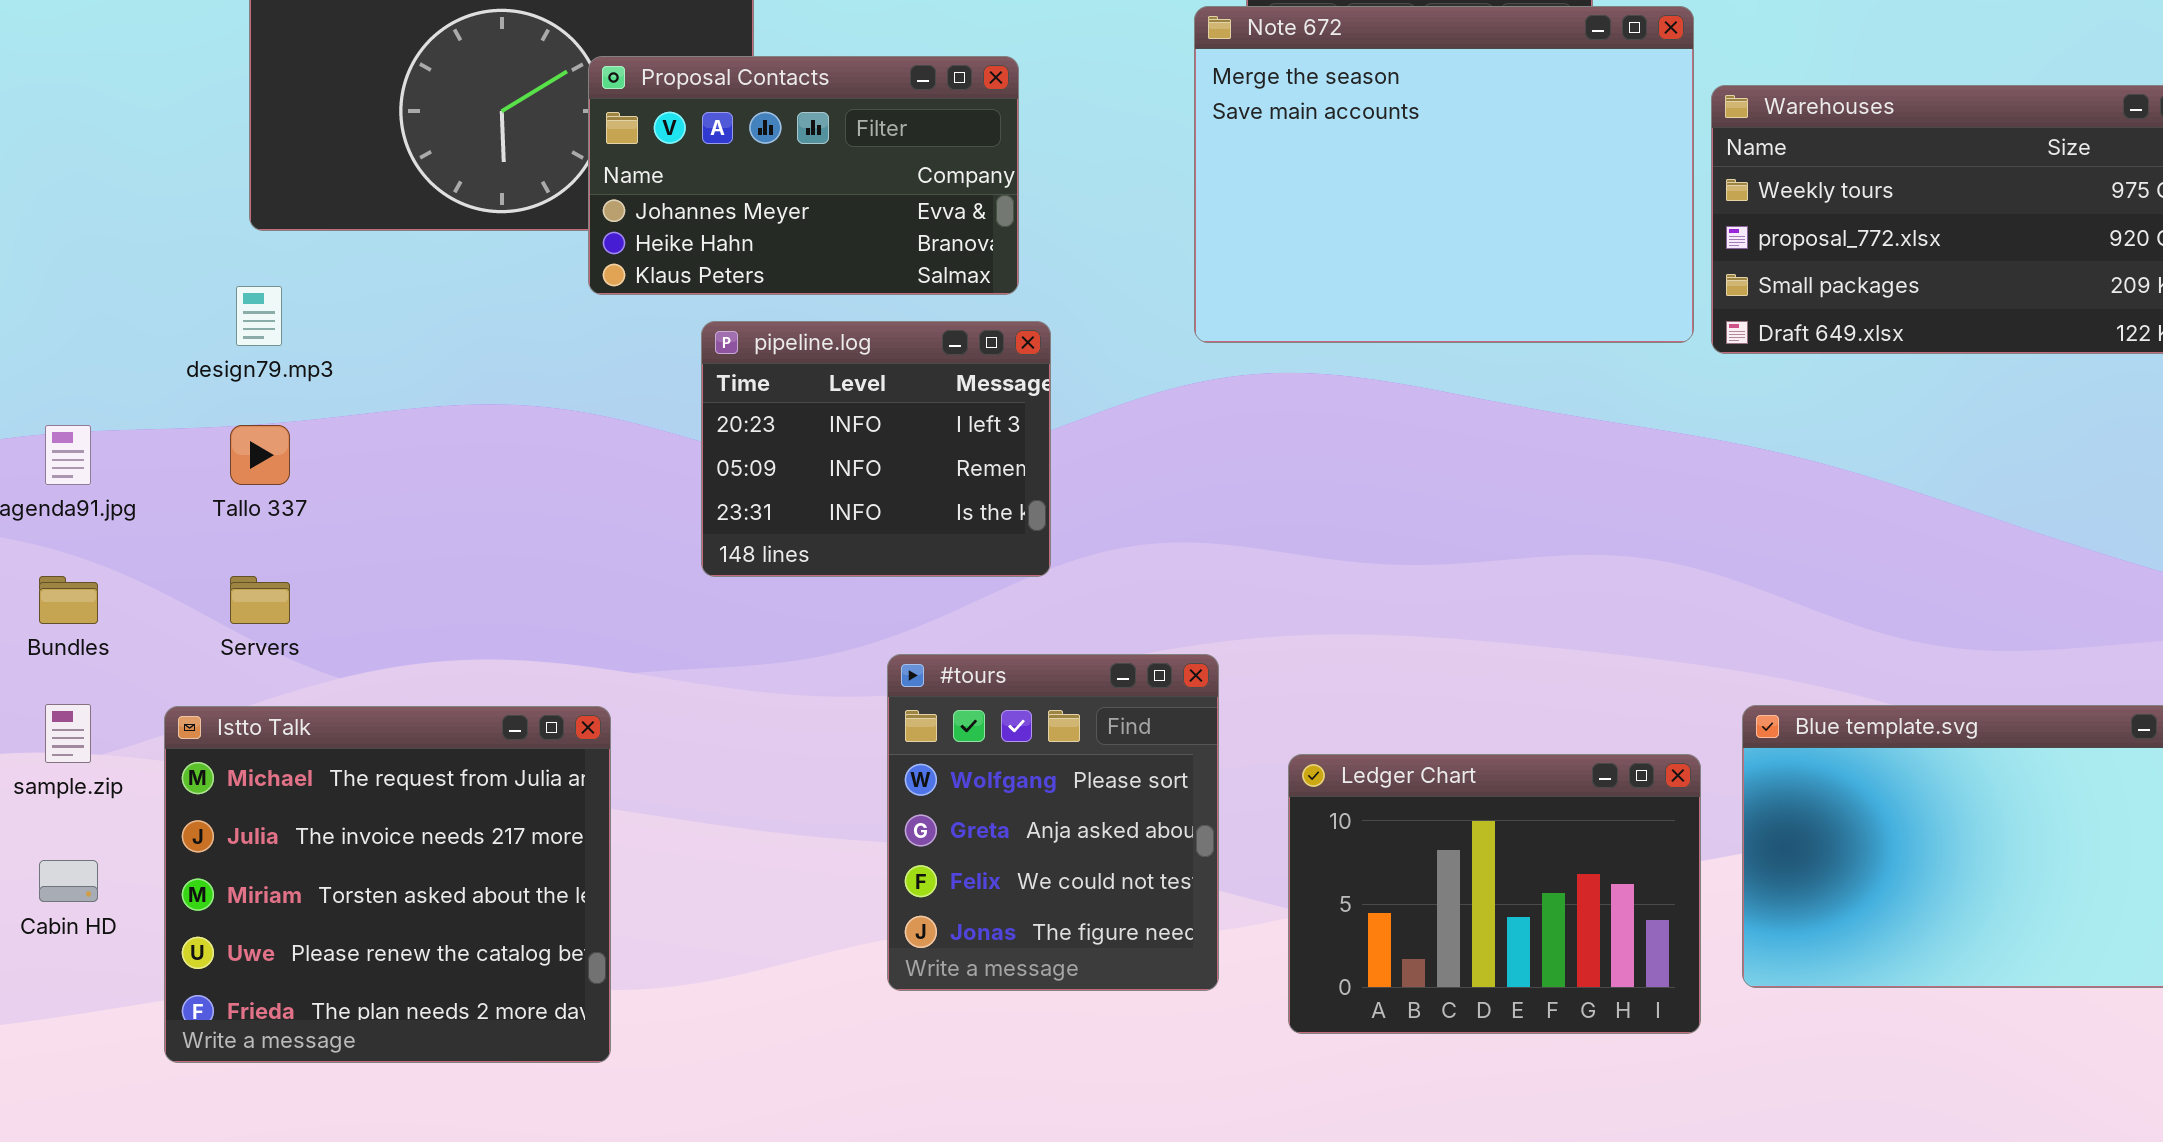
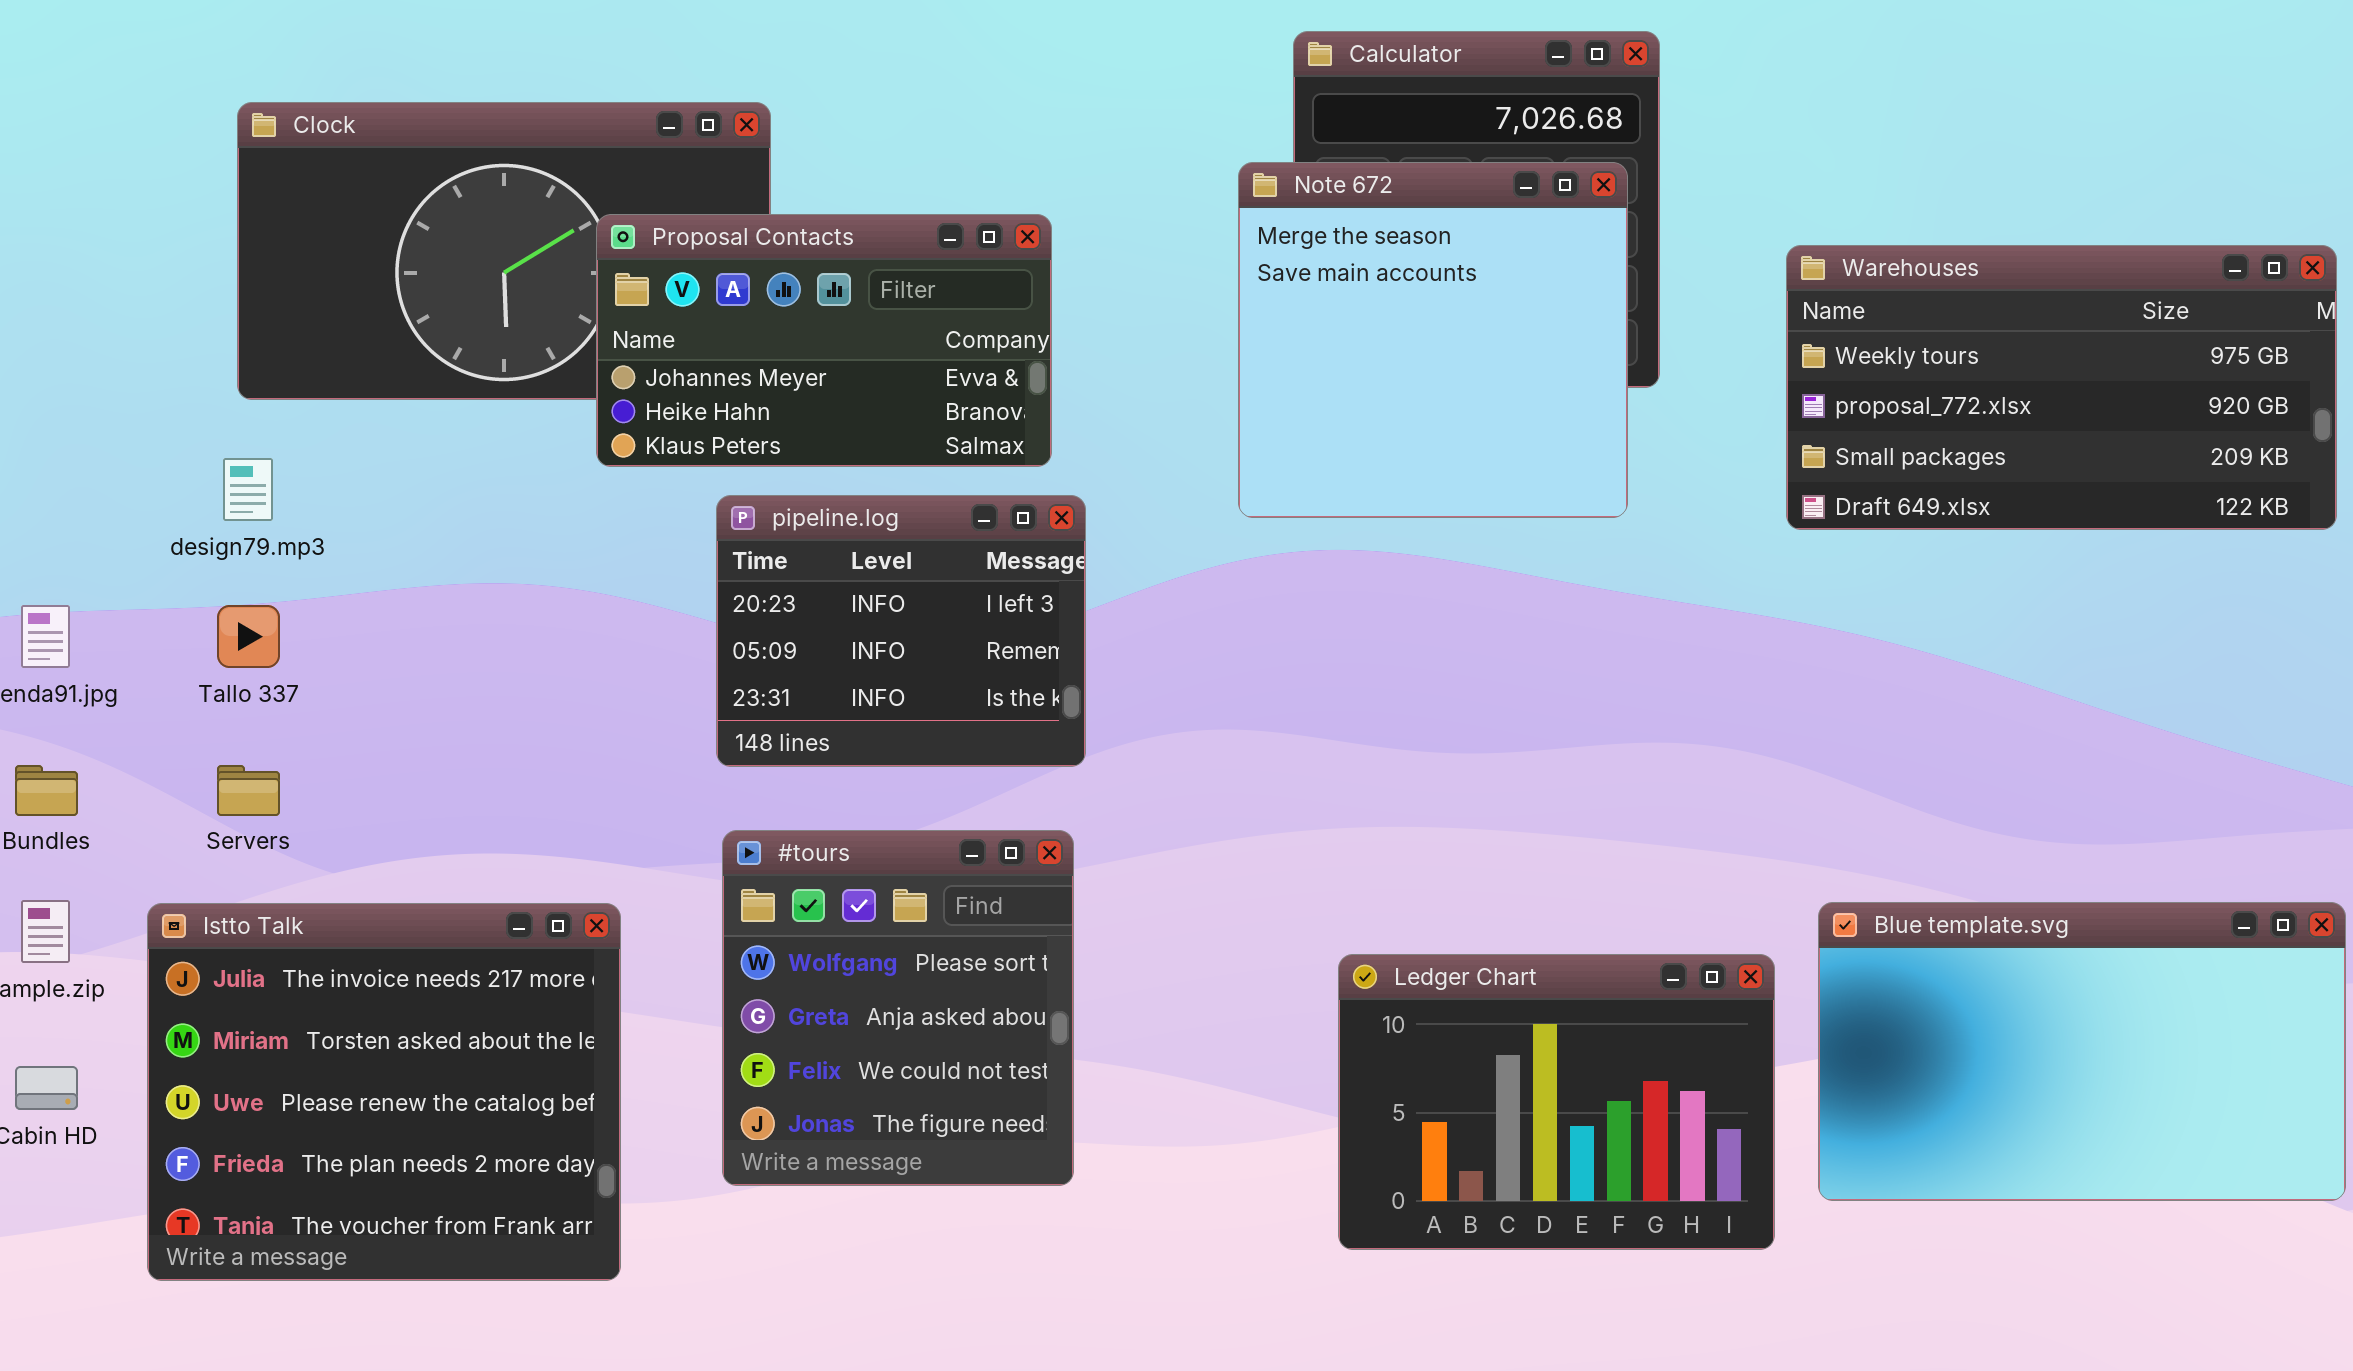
Note 672: [1194,6,1694,343] -> [1238,162,1628,518], resized
#tours: [887,654,1219,991] -> [722,830,1074,1186], moved
Istto Talk: [164,706,611,1063] -> [147,903,621,1281], scrolled down 1 row

